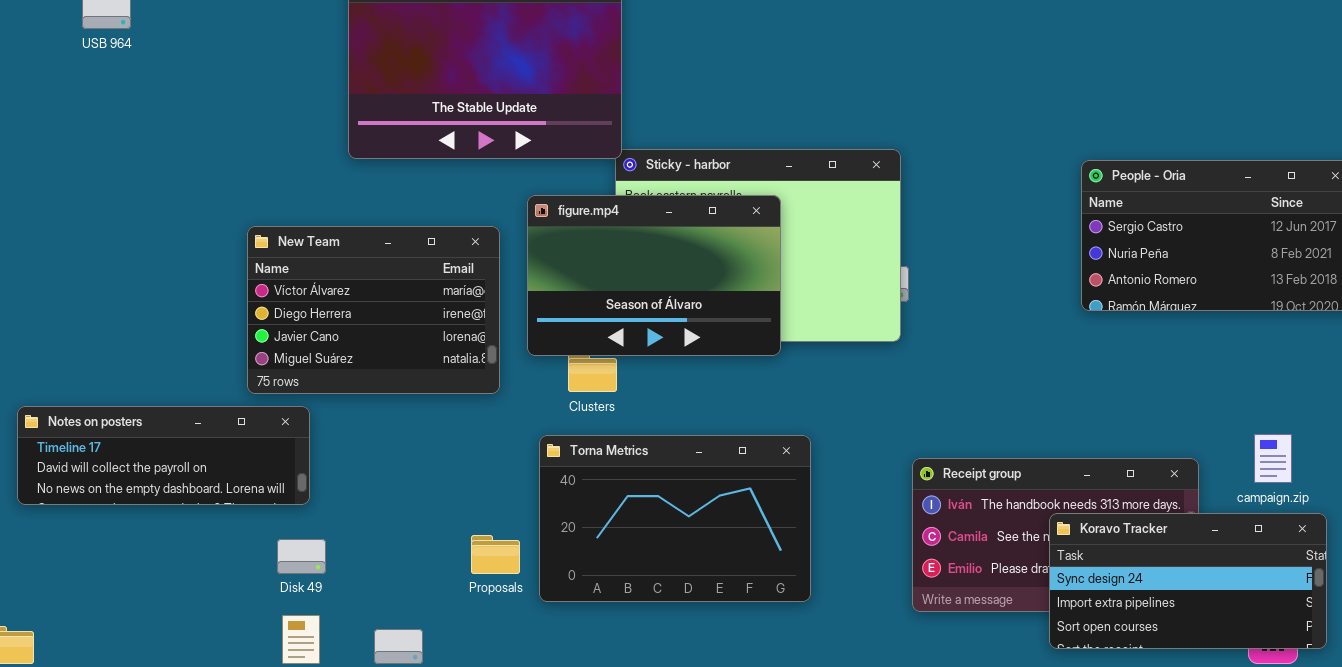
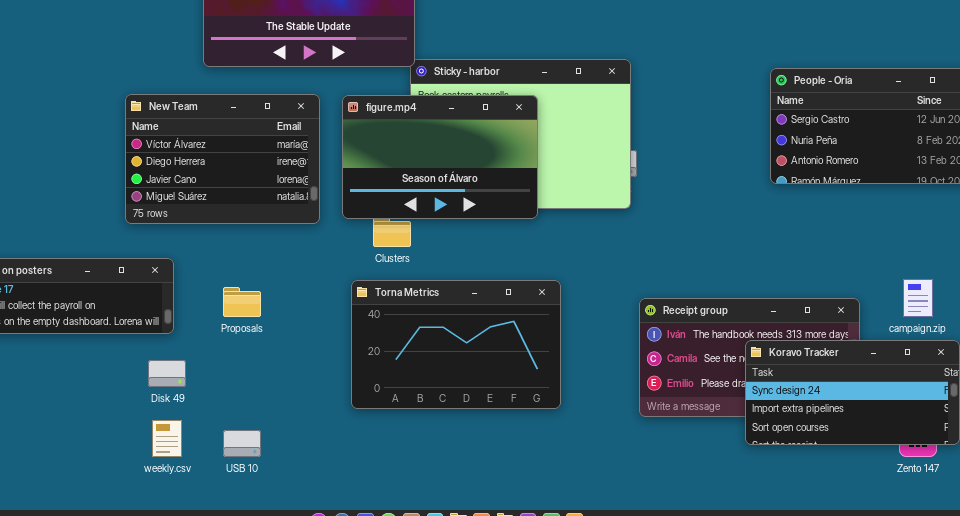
New Team: [247,226,500,394] -> [125,94,320,224], moved
Proposals: [471,535,520,574] -> [223,287,261,317], moved

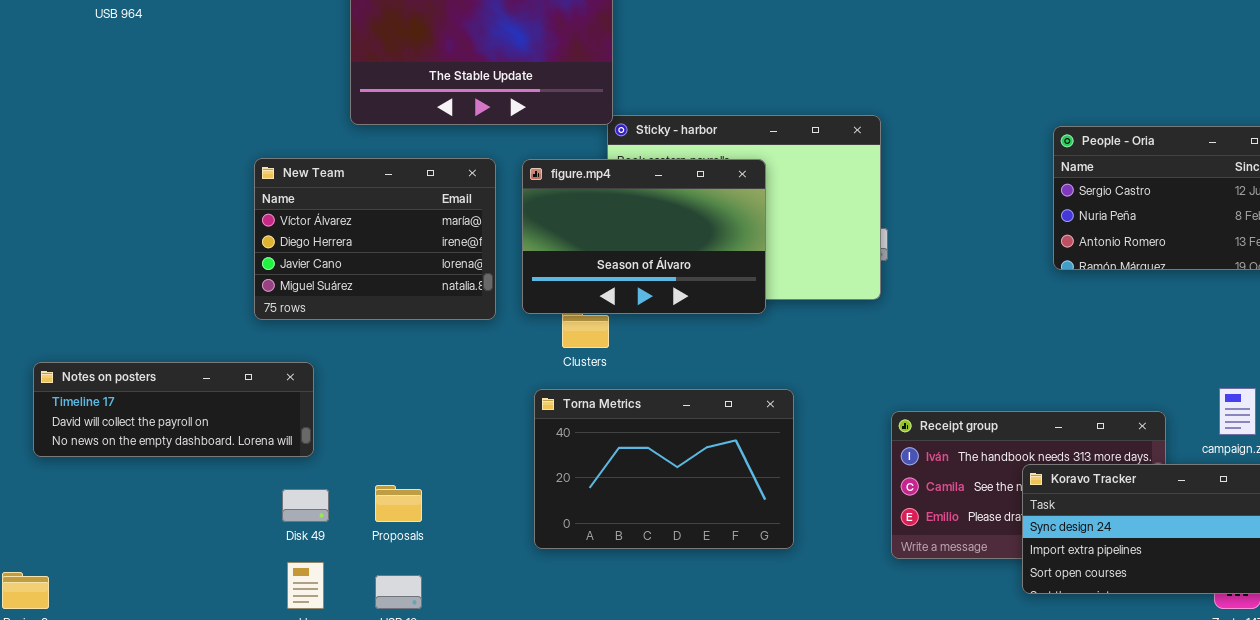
Proposals: [223,287,261,317] -> [375,485,422,522], moved

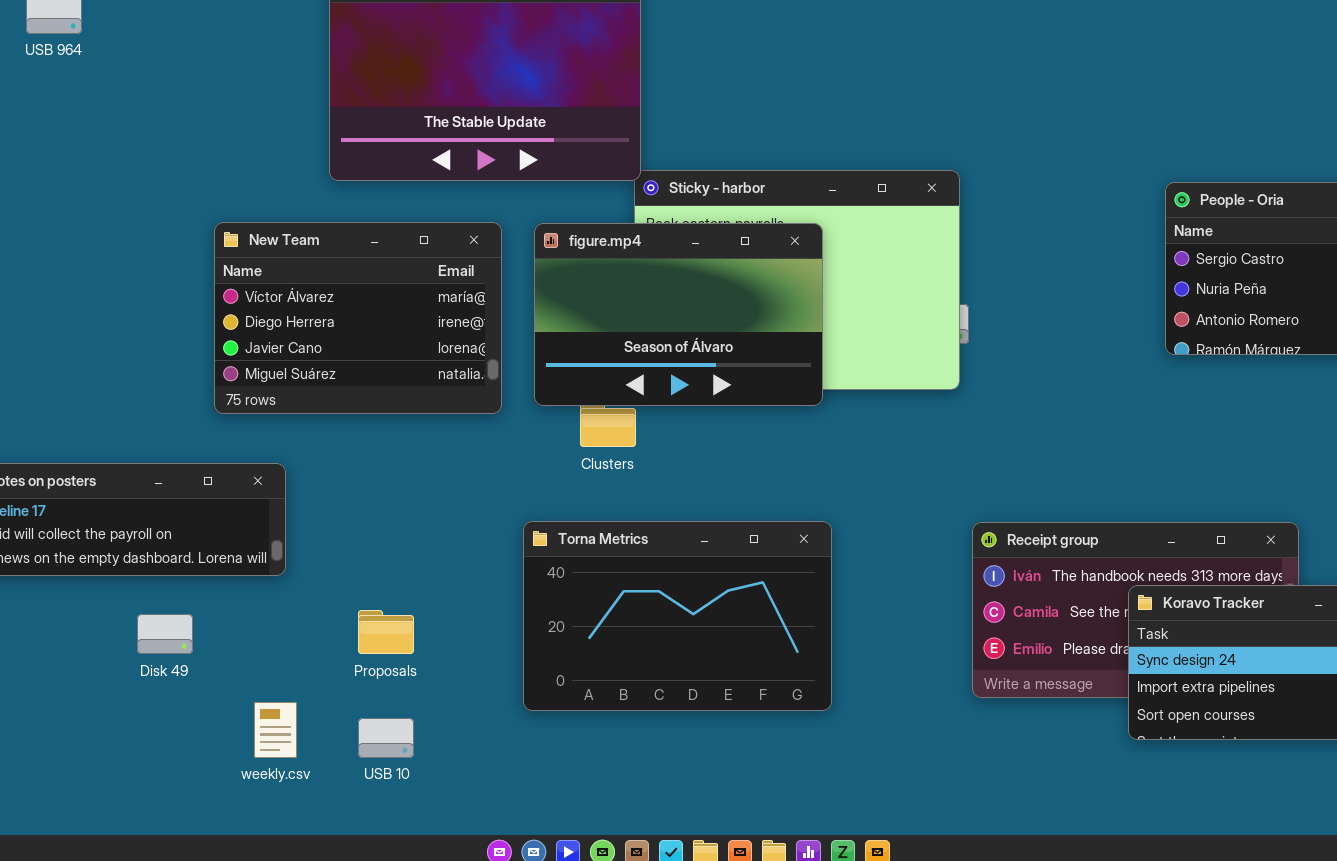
Torna Metrics: [534,389,794,549] -> [523,521,832,711], moved
Disk 49: [282,489,329,522] -> [137,614,193,654], moved

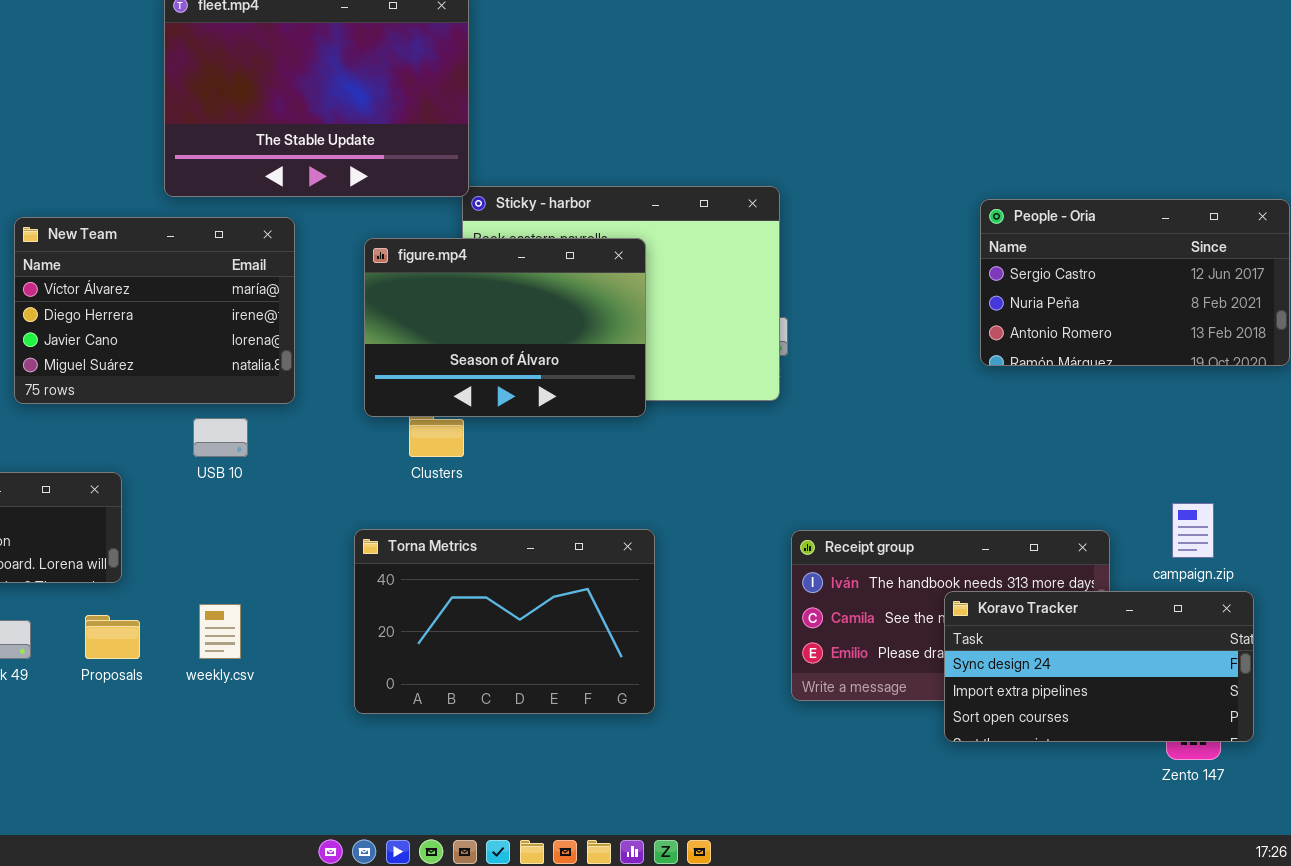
New Team: [214,222,502,414] -> [14,217,295,404], moved
Proposals: [358,610,414,654] -> [85,615,140,659], moved
weekly.csv: [254,702,297,758] -> [199,604,241,659], moved
USB 10: [358,718,414,758] -> [193,418,248,457], moved

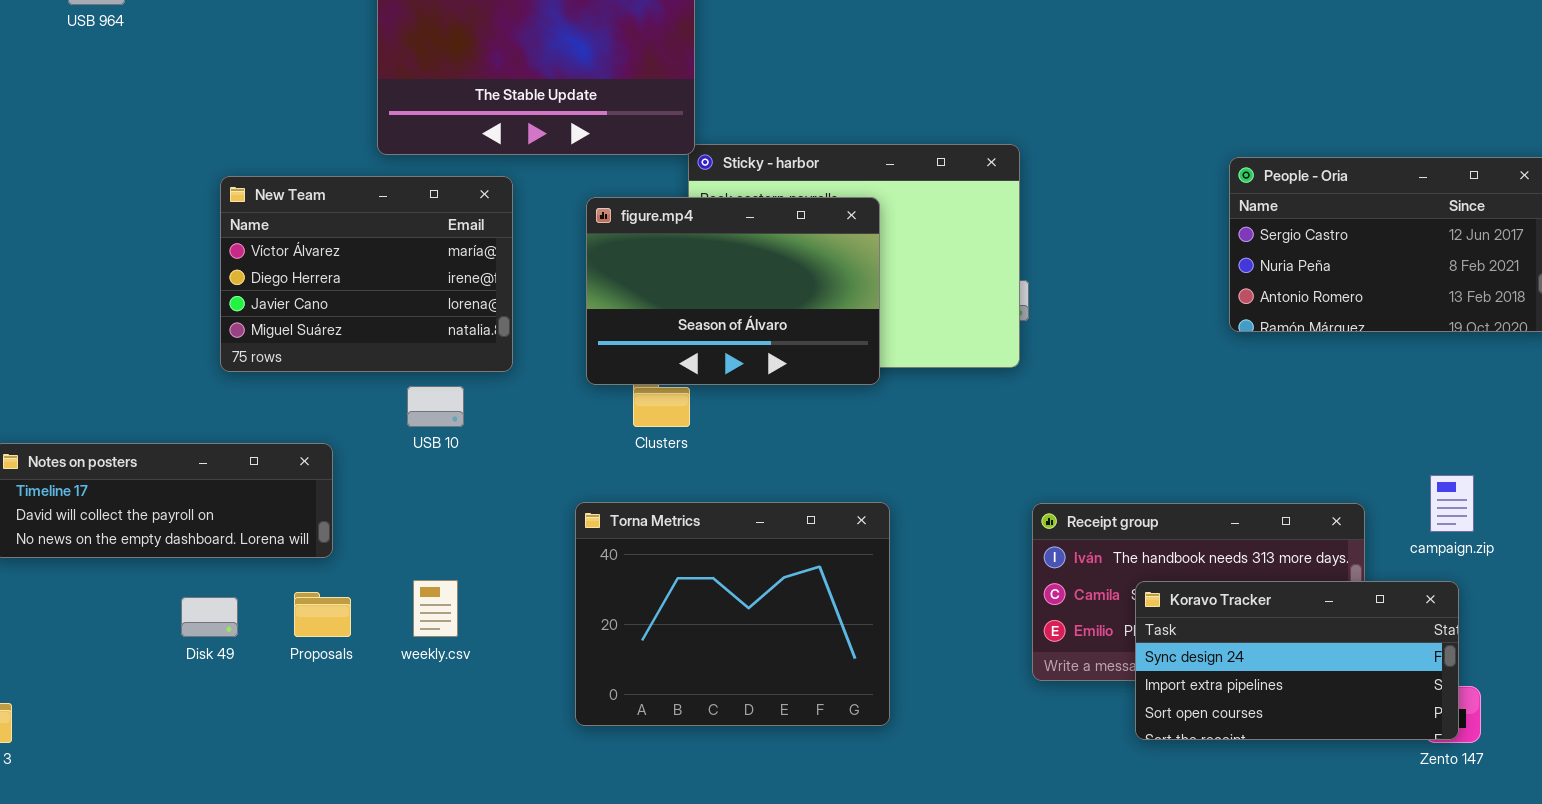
Torna Metrics: [354,529,655,714] -> [575,502,890,726], resized
Koravo Tracker: [944,591,1254,742] -> [1135,581,1459,740], moved

